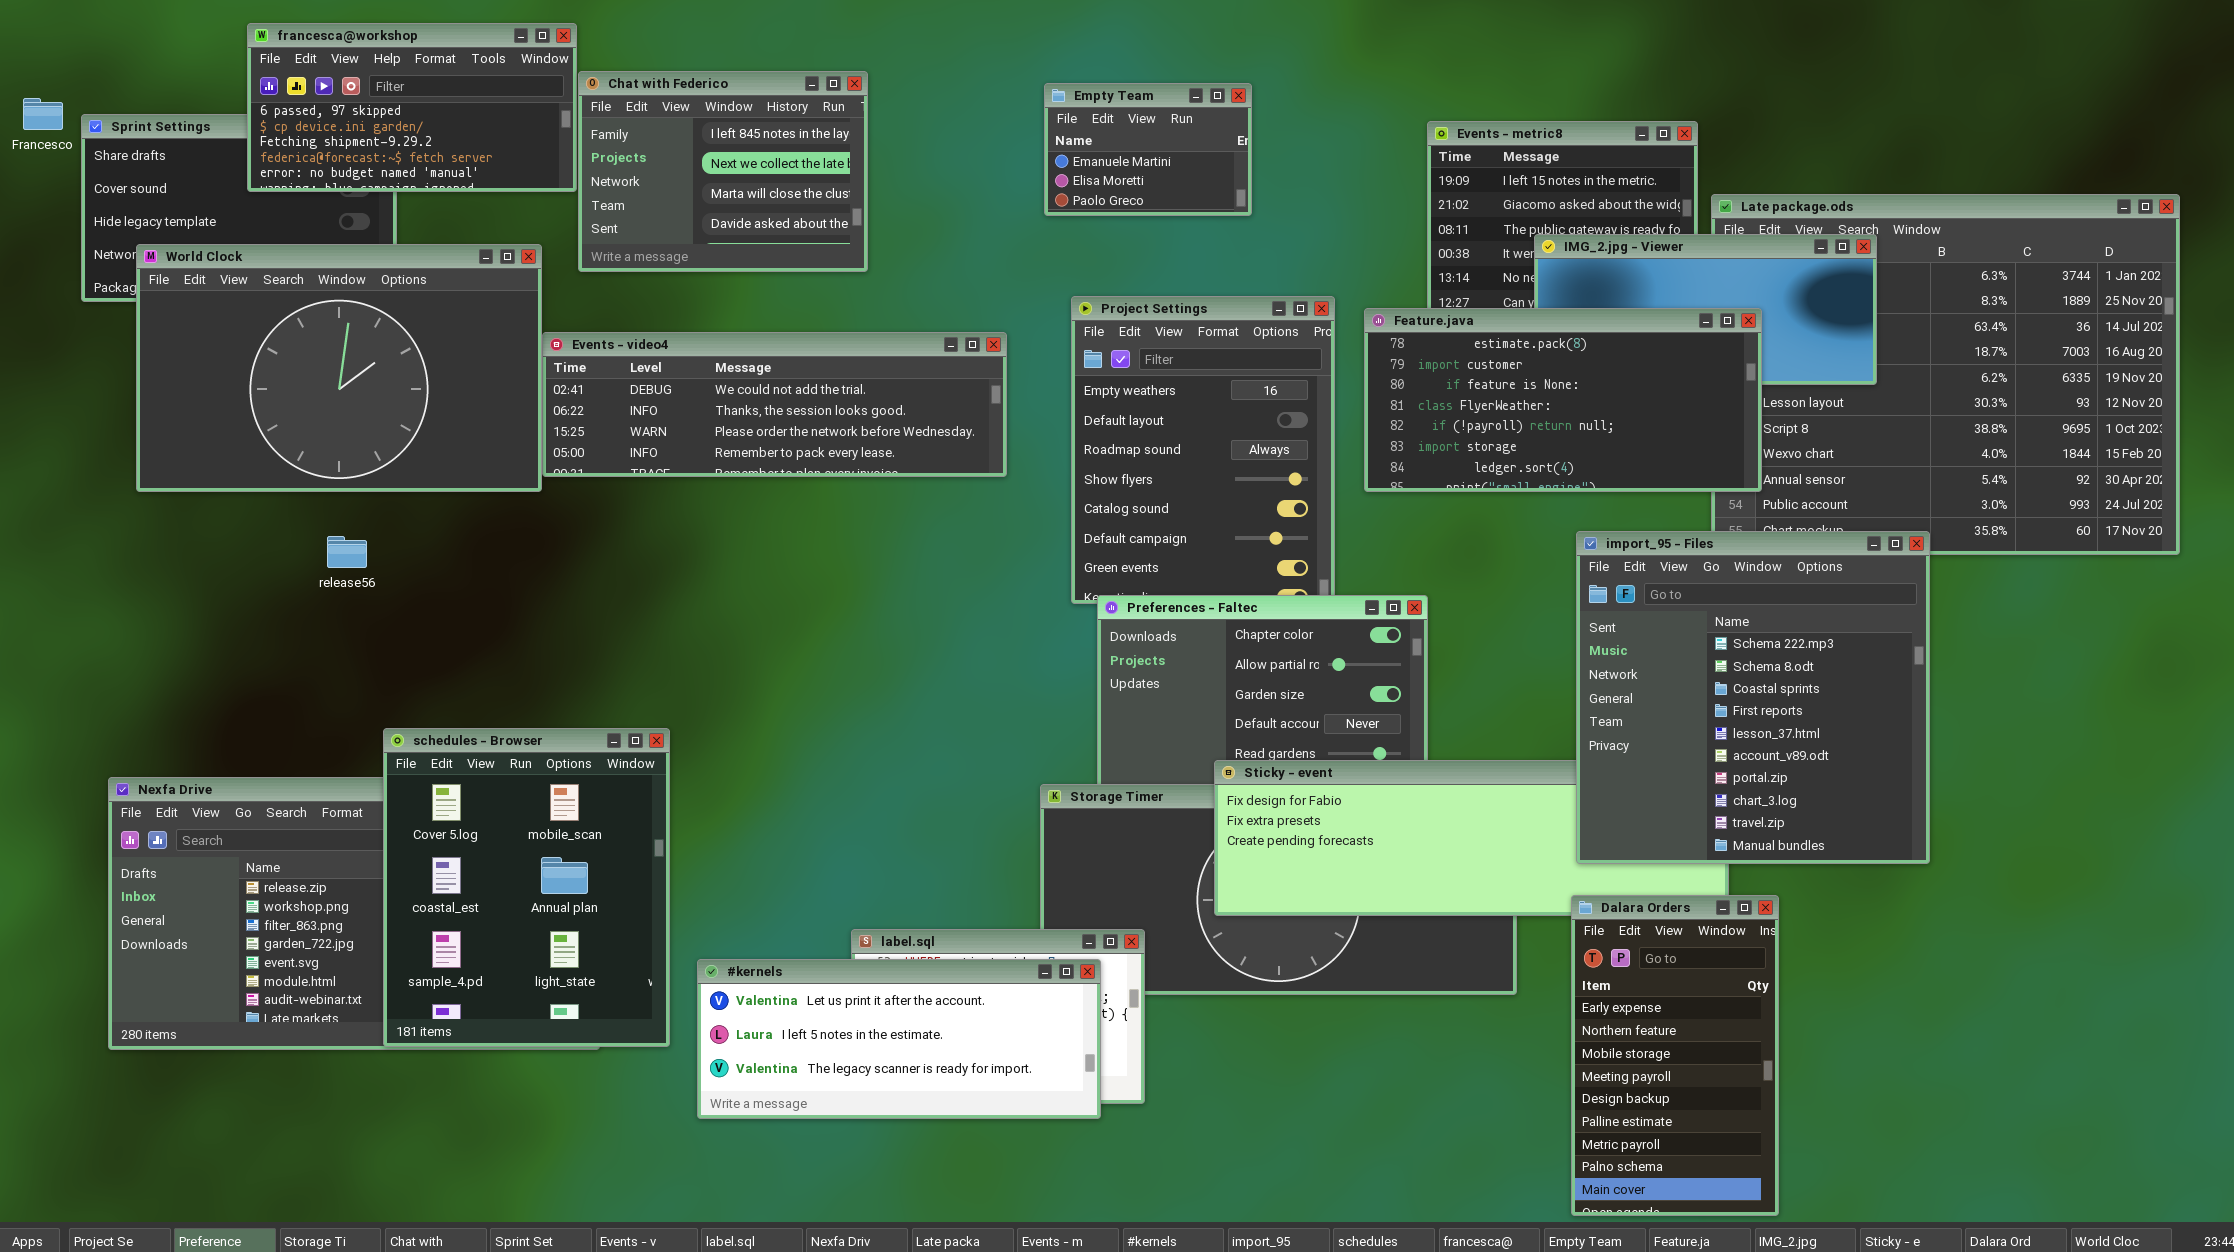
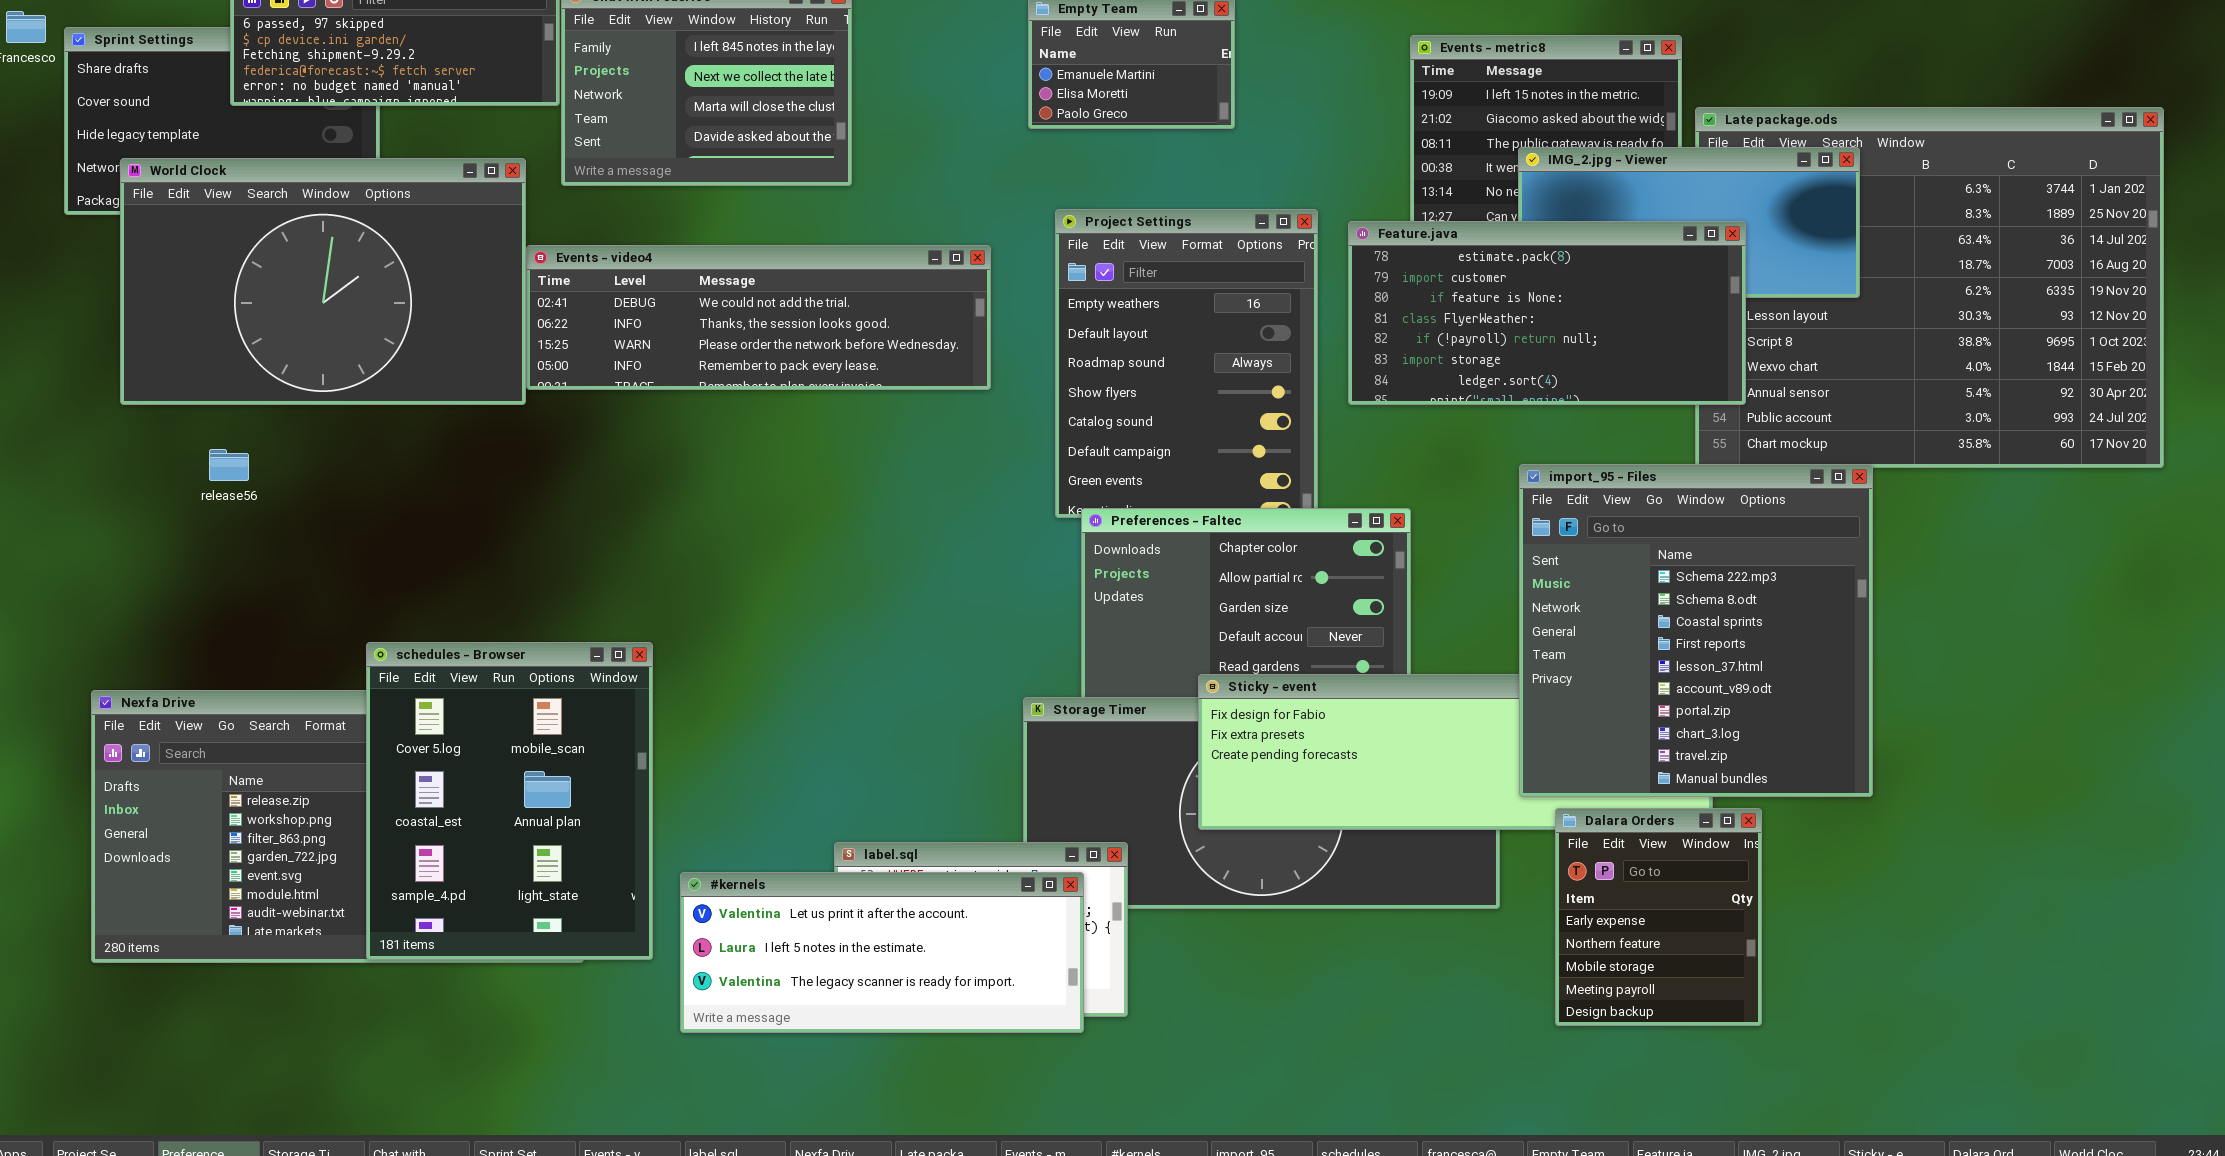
import_95 - Files: [1576,531,1930,864] -> [1519,464,1873,797], moved
release56: [327,536,367,568] -> [209,449,249,481], moved
Dalara Orders: [1571,895,1779,1216] -> [1555,808,1762,1026], resized

